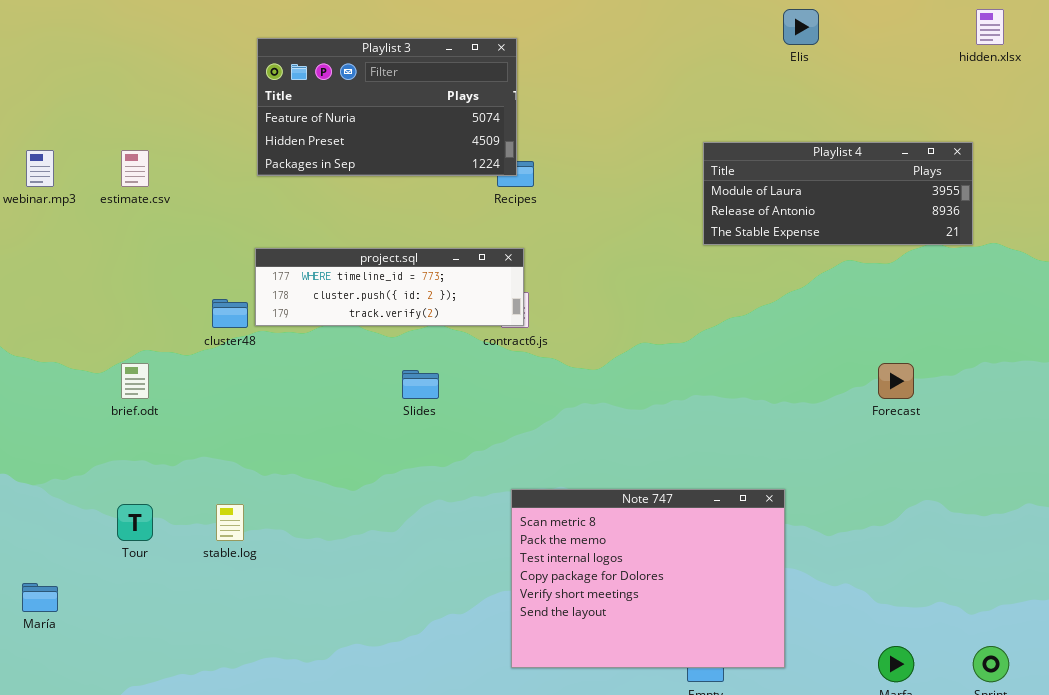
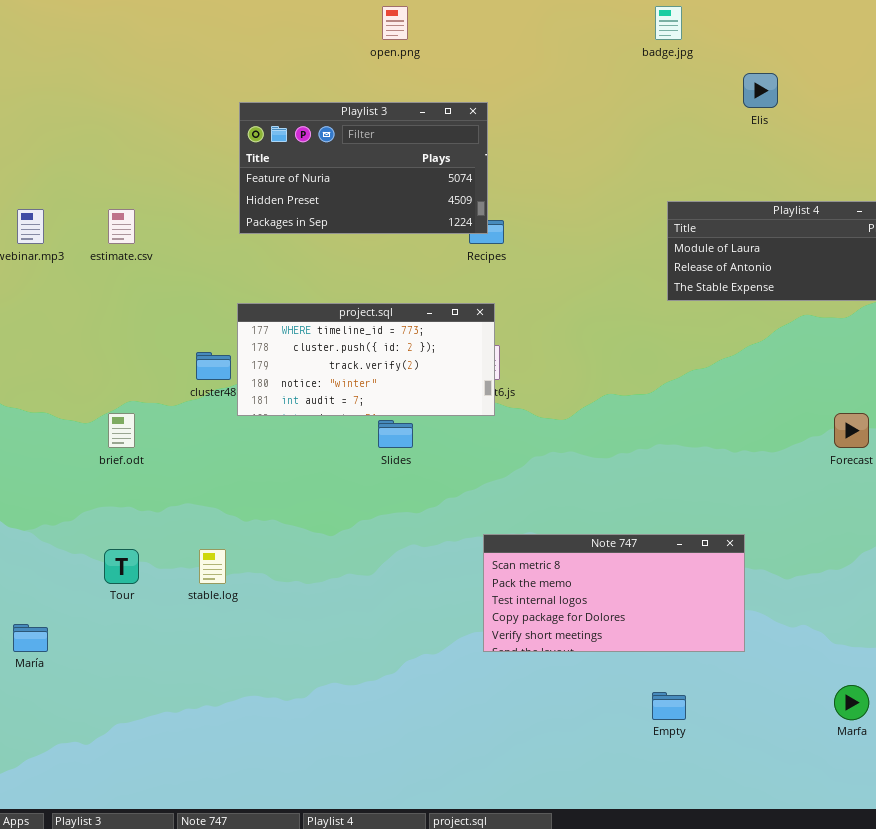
project.sql: [255,248,524,326] -> [237,303,495,416], resized
Note 747: [511,489,785,668] -> [483,534,745,652], resized

